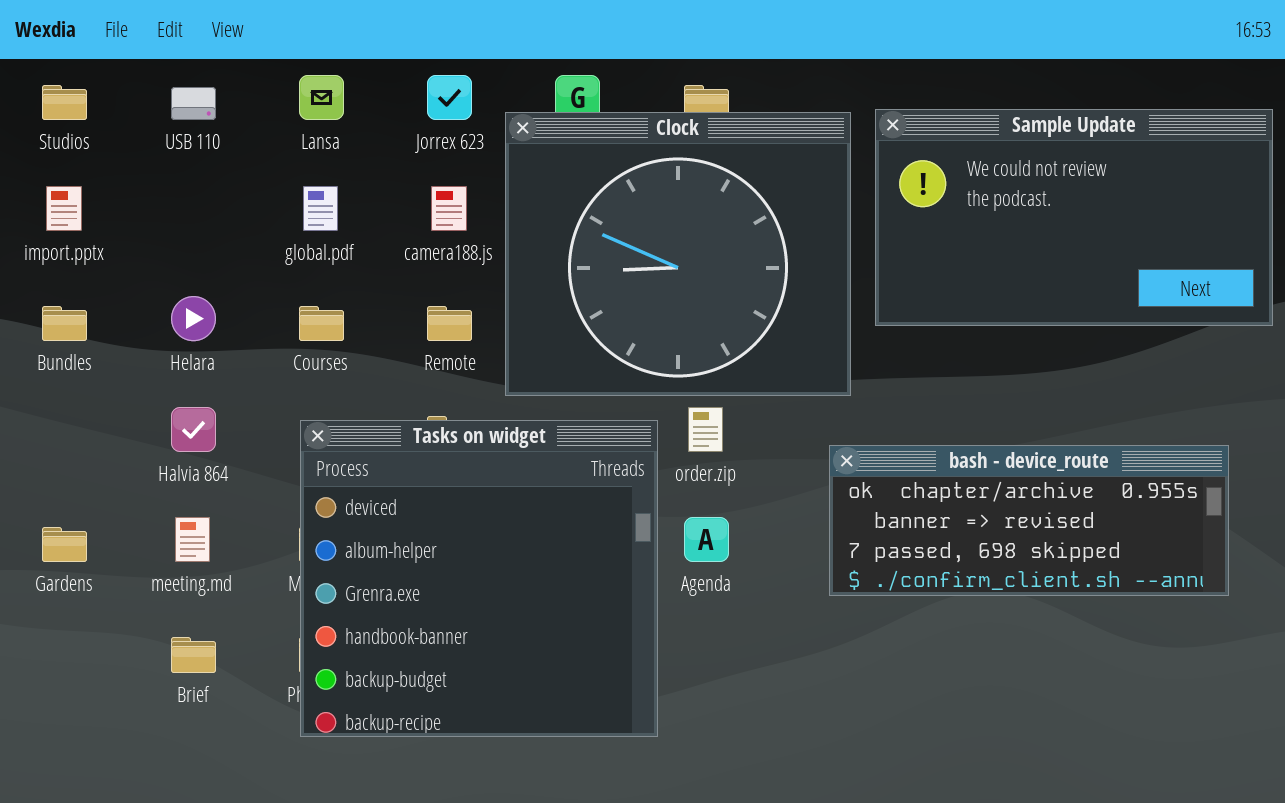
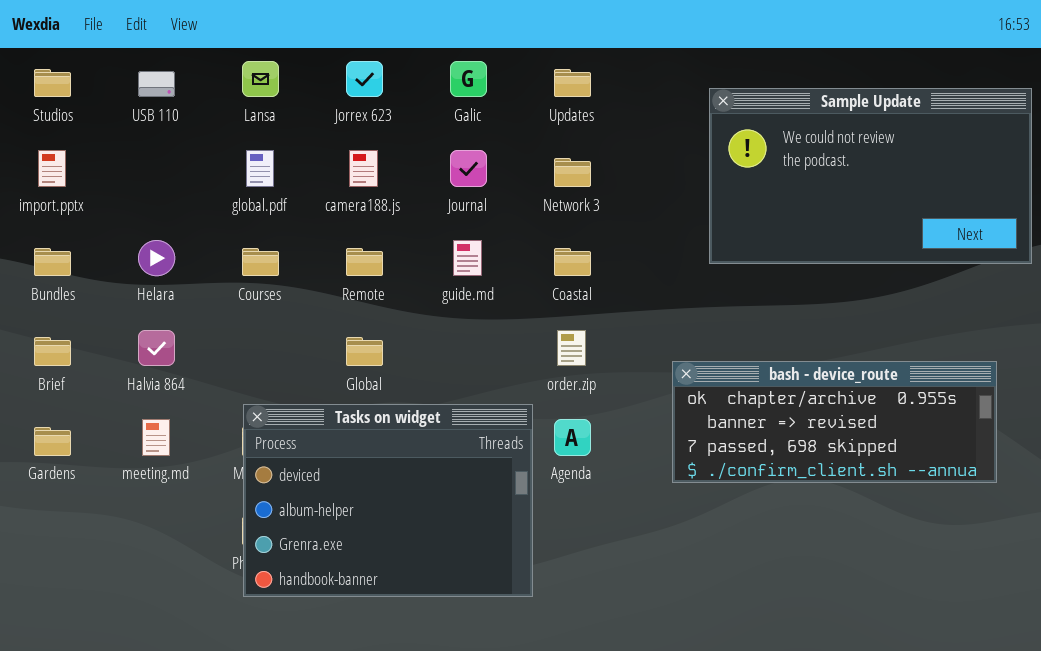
Clock: [505,112,851,396] -> none, closed
Tasks on widget: [300,420,658,737] -> [243,404,533,597], resized
Brief: [171,637,216,673] -> [34,337,71,366], moved

